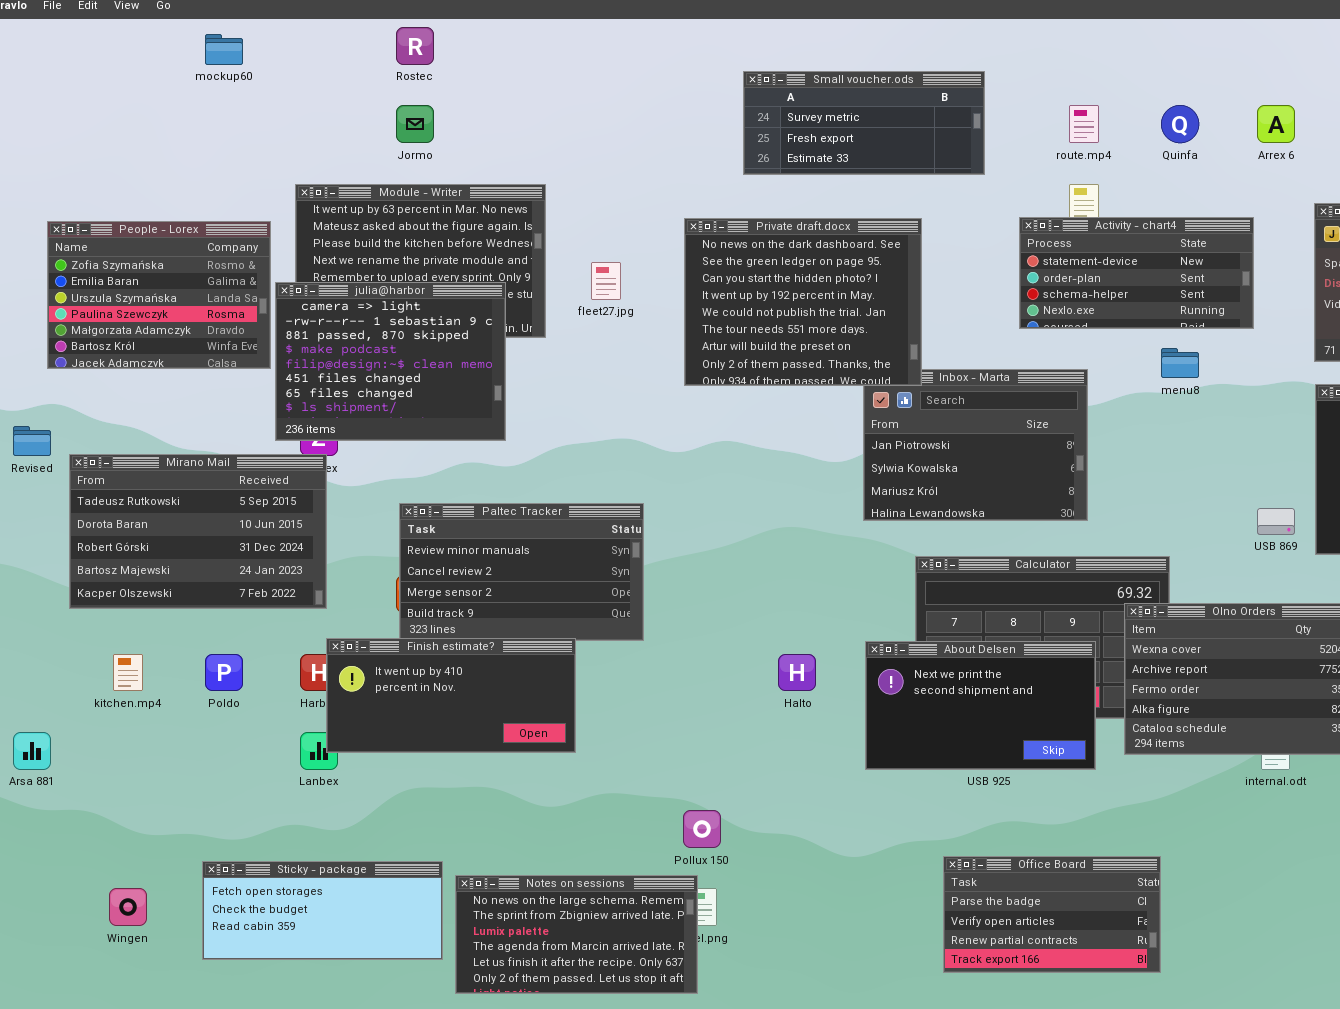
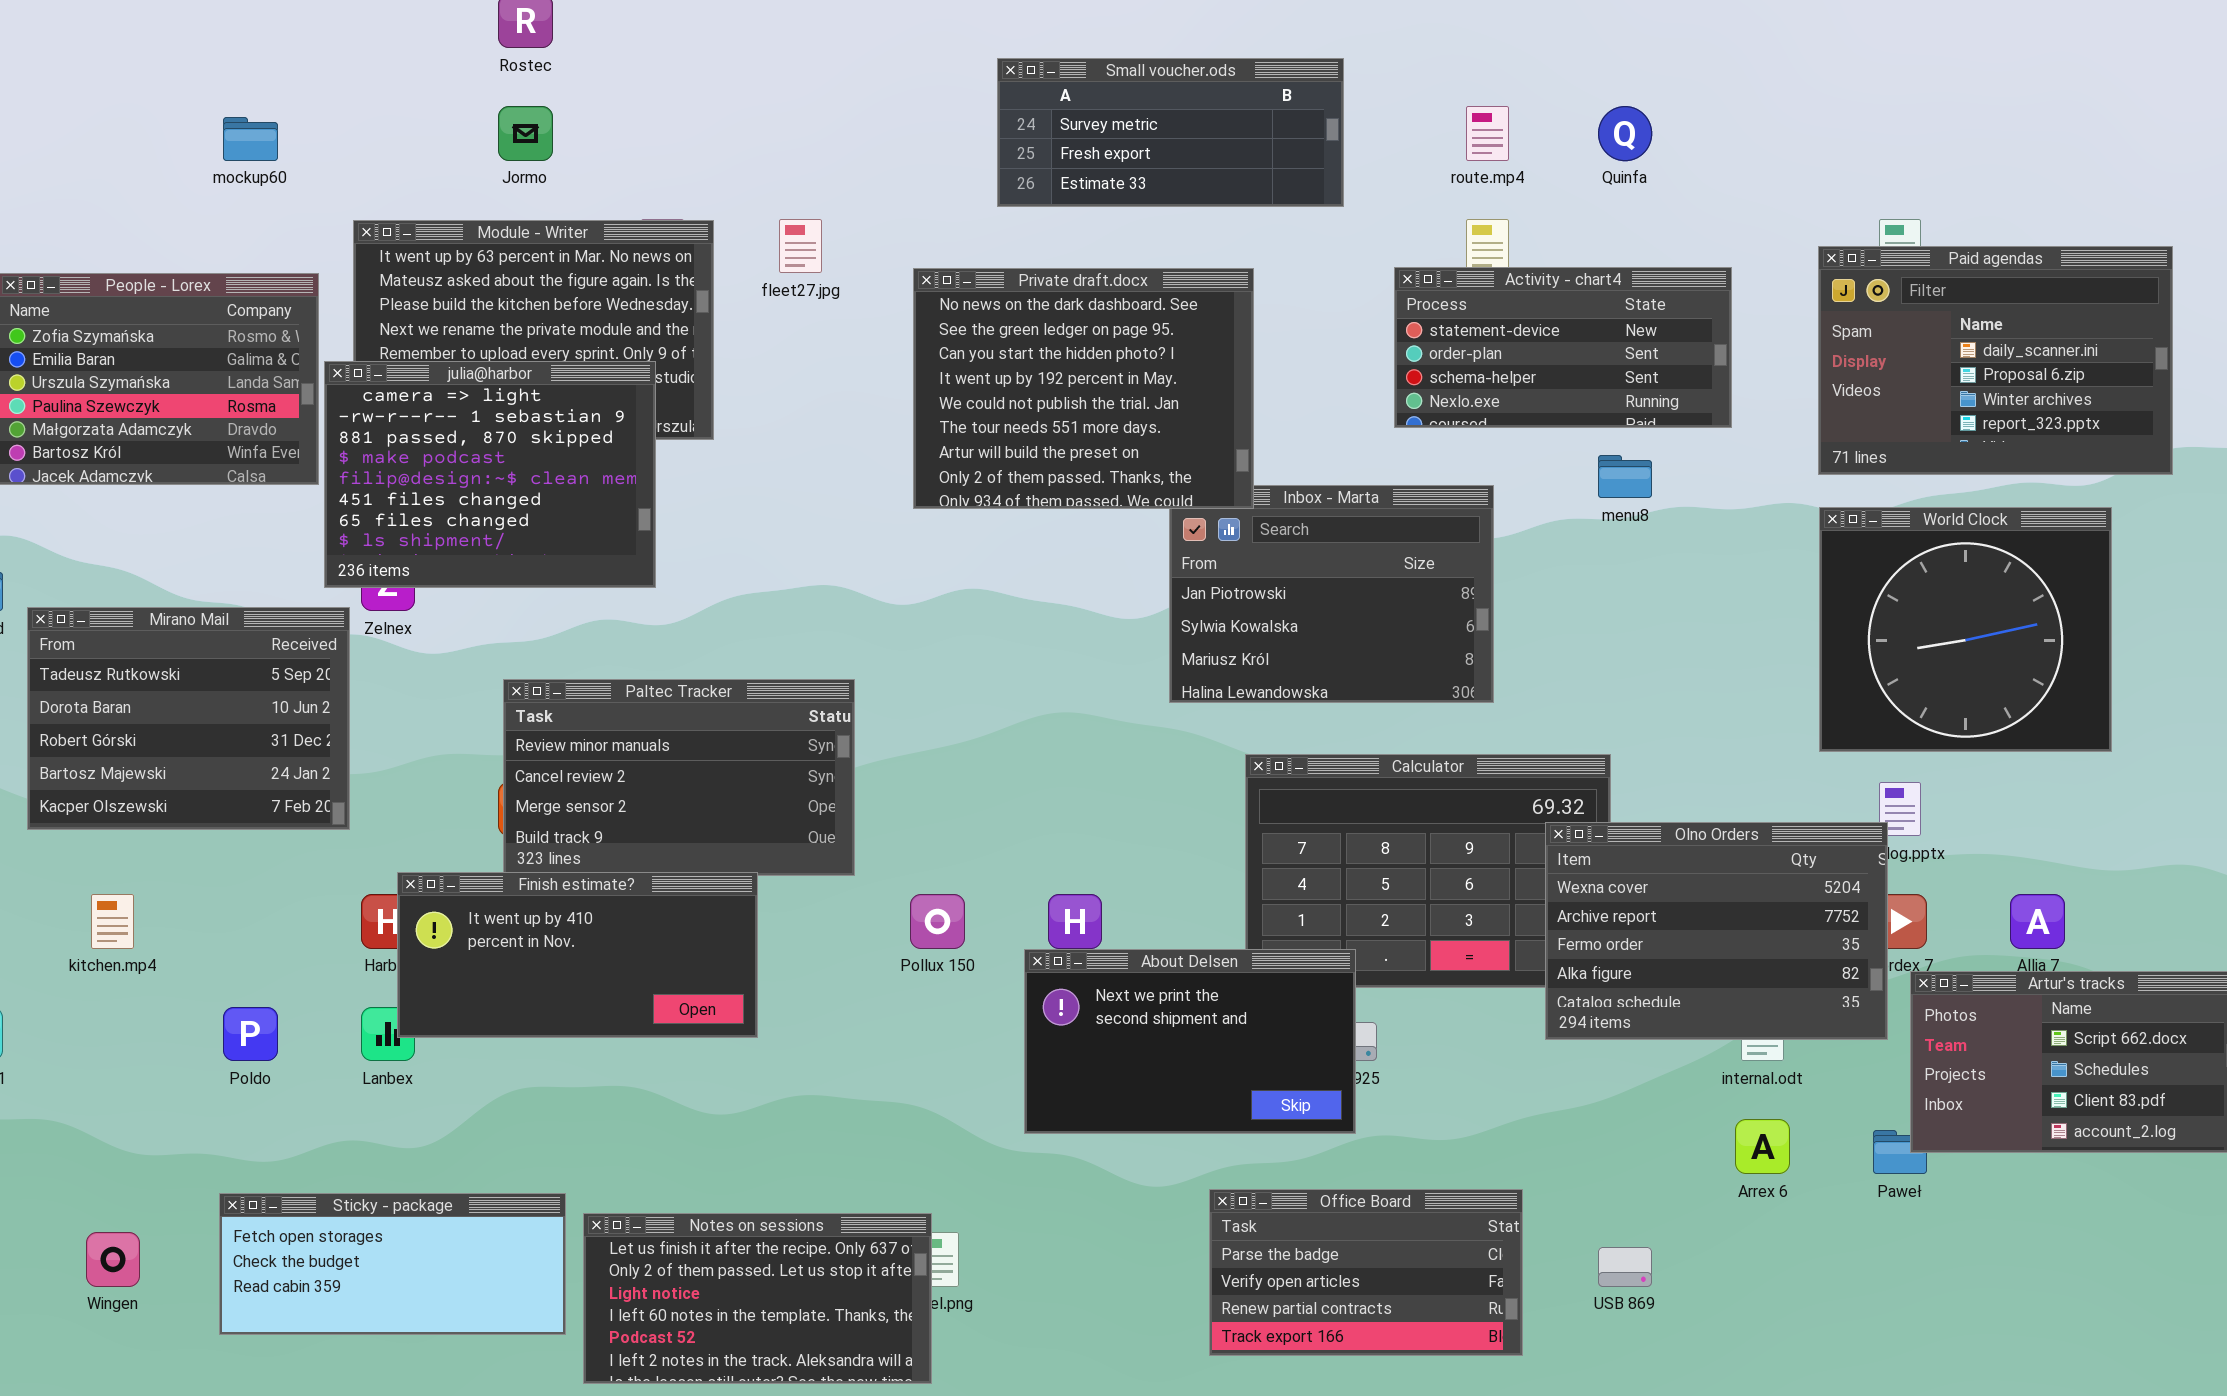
mockup60: [205,34,243,65] -> [223,117,278,161], moved
Arrex 6: [1257,105,1295,143] -> [1735,1119,1790,1174], moved
fleet27.jpg: [591,262,621,300] -> [779,219,822,273], moved
Mirano Mail: [69,454,327,609] -> [27,607,350,830], resized
USB 869: [1257,508,1295,535] -> [1598,1247,1652,1287], moved
About Delsen: [865,641,1096,770] -> [1024,949,1356,1134], moved
Poldo: [205,654,243,691] -> [223,1007,278,1061], moved
Pollux 150: [683,810,721,848] -> [910,894,965,949], moved
Office Board: [943,856,1161,973] -> [1209,1189,1523,1356], moved
Notes on sessions: [455,875,698,994] -> [583,1213,932,1384], scrolled down 4 rows

